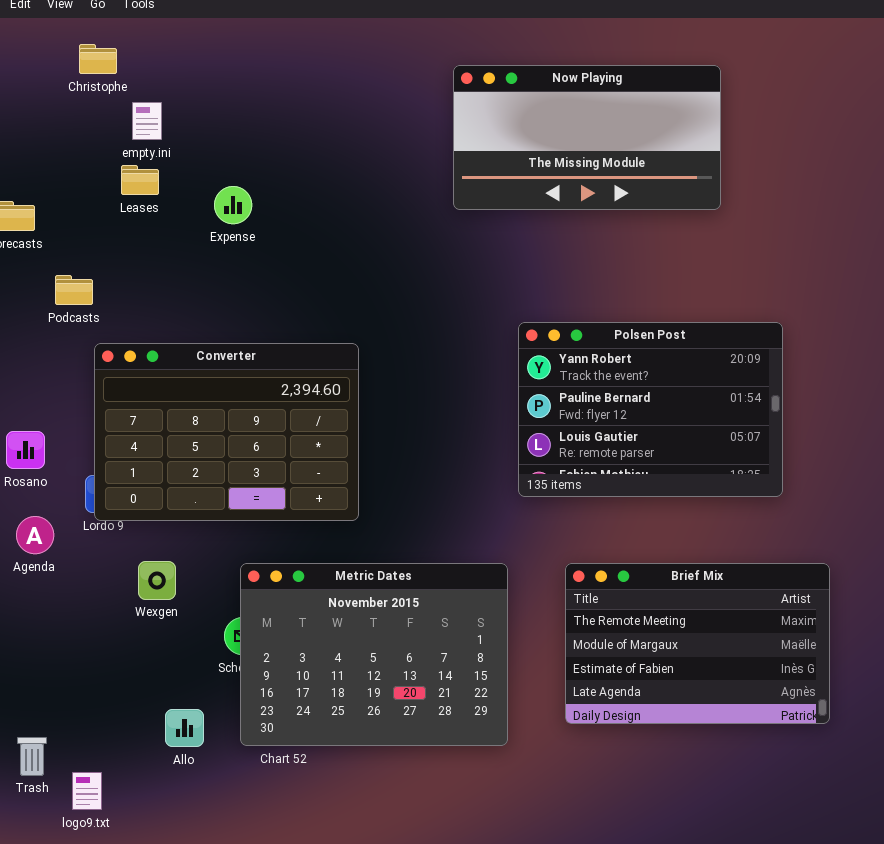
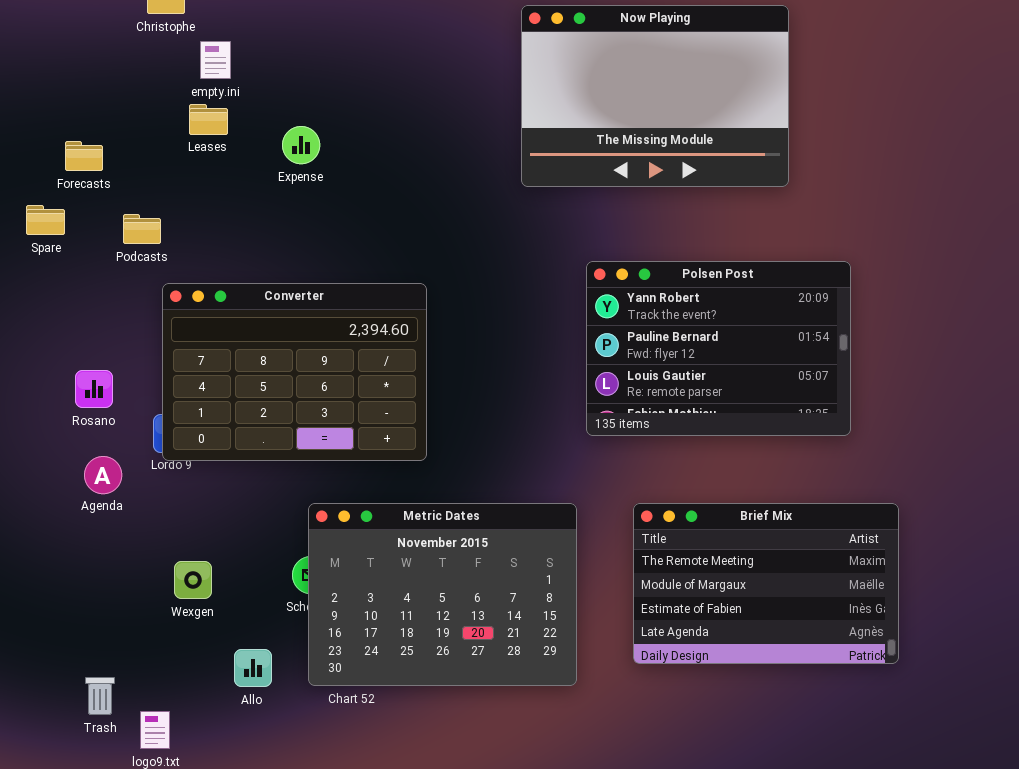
Now Playing: [453,65,721,210] -> [521,5,789,187], resized
Wexgen: [138,561,176,600] -> [174,561,212,599], moved

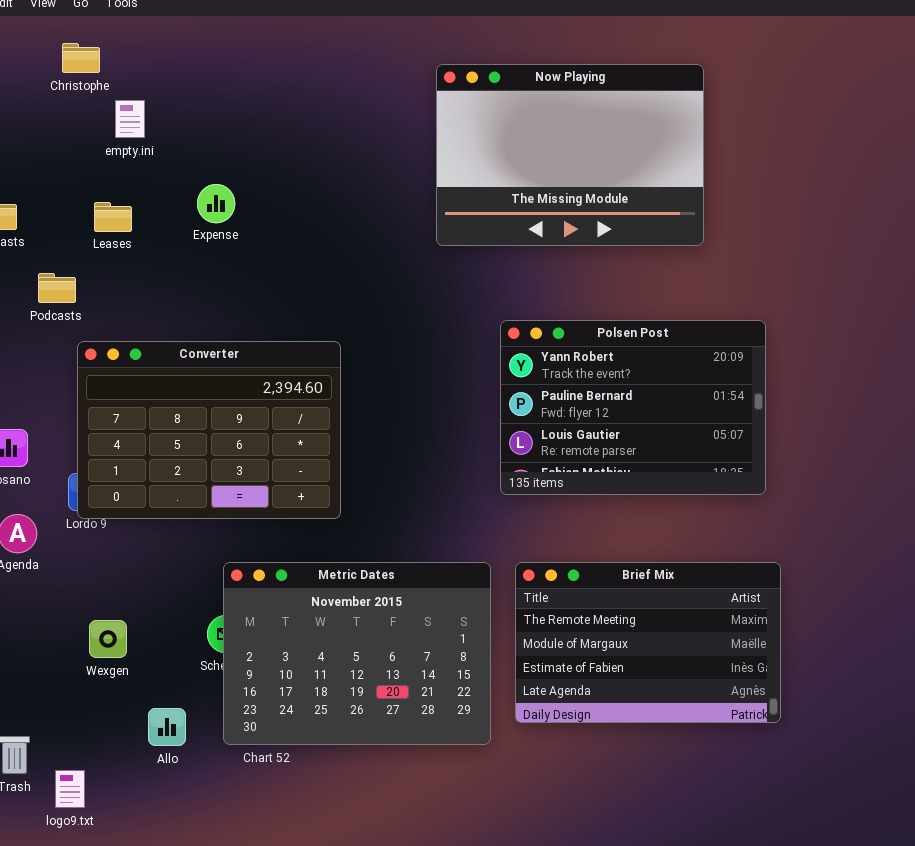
Leases: [189,104,228,135] -> [94,202,132,232], moved
Brief Mix: [633,503,899,664] -> [515,562,781,723], moved

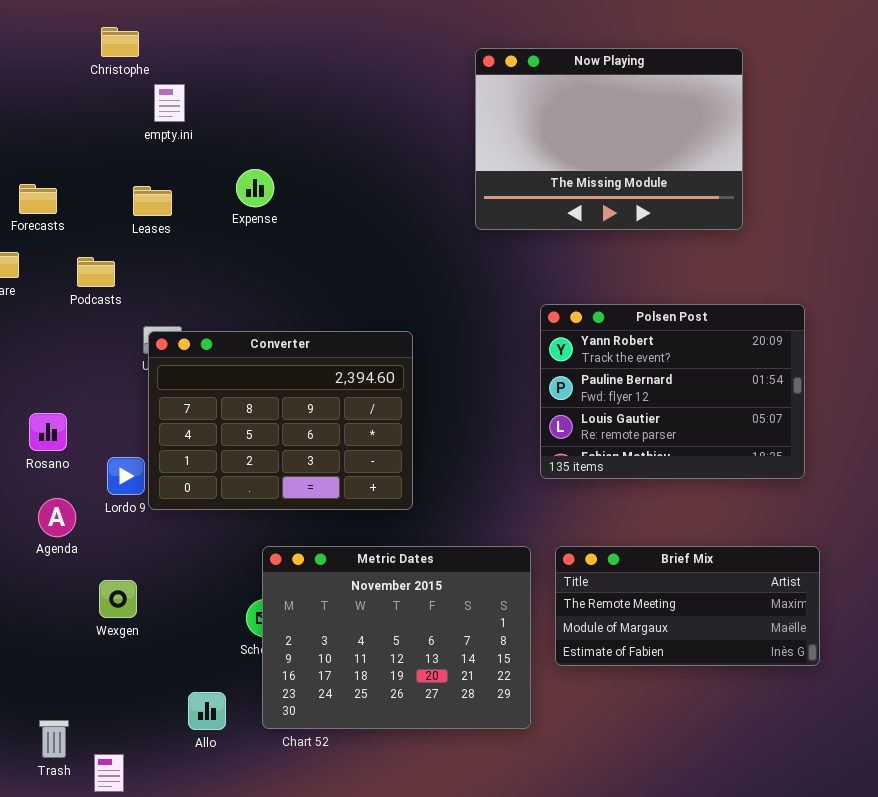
Converter: [77,341,341,519] -> [148,331,413,510], moved
Brief Mix: [515,562,781,723] -> [555,546,820,666], resized
Wexgen: [89,620,127,658] -> [99,580,137,618], moved

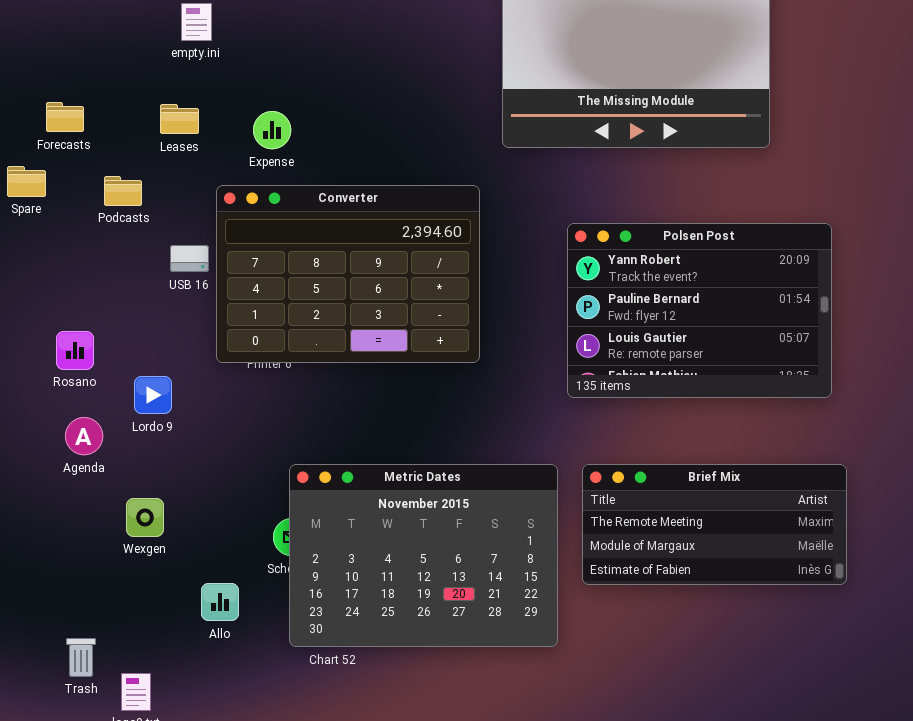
Expense: [236,169,274,207] -> [253,111,291,149], moved
Converter: [148,331,413,510] -> [216,185,480,363], moved
Allo: [188,692,226,730] -> [201,583,239,621], moved

